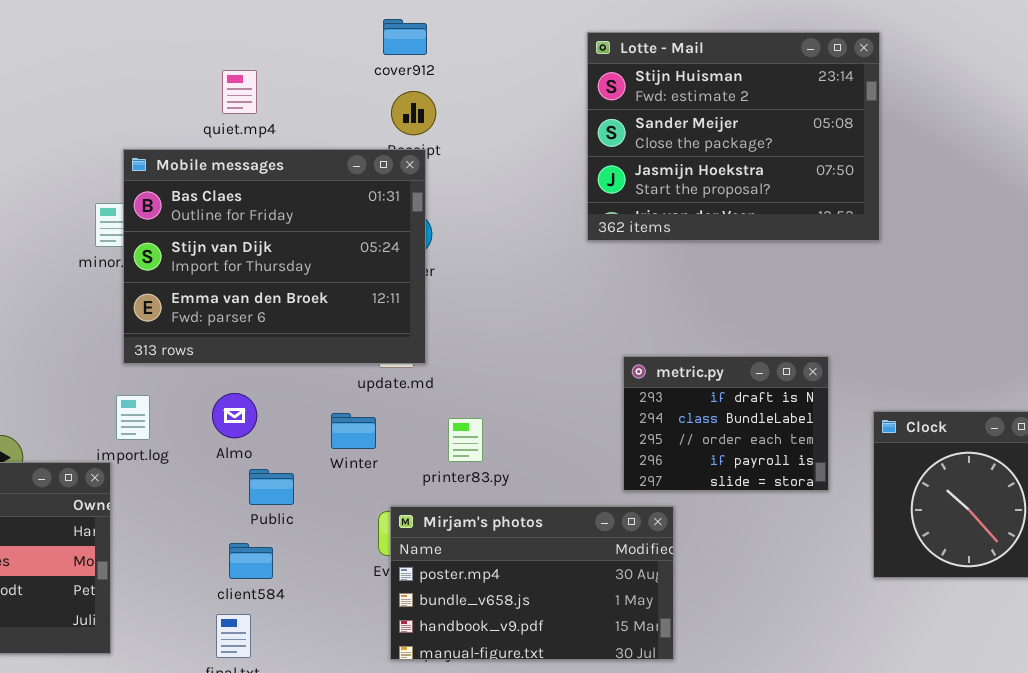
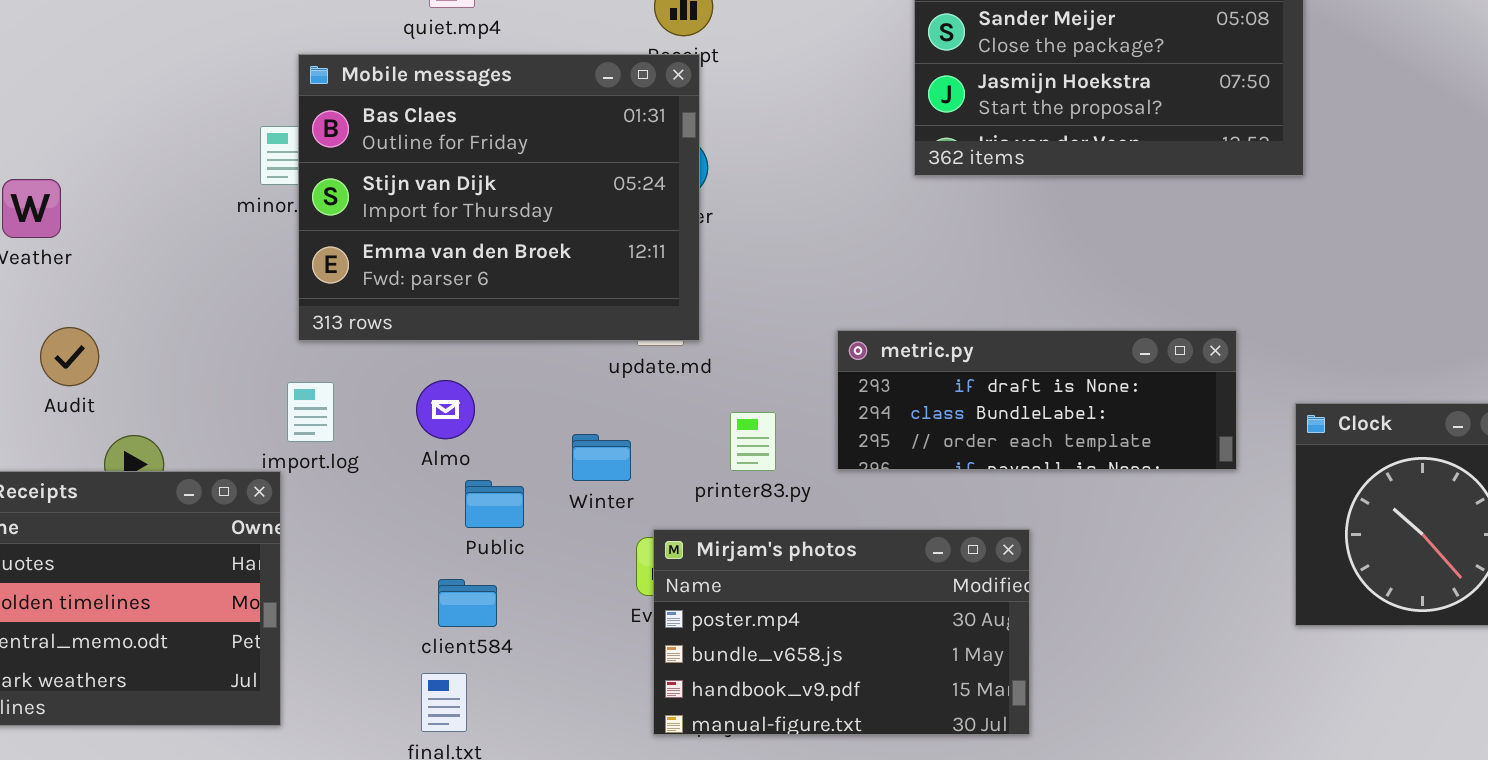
metric.py: [623,356,829,491] -> [837,330,1237,470], resized
Winter: [331,413,376,449] -> [572,434,631,481], moved

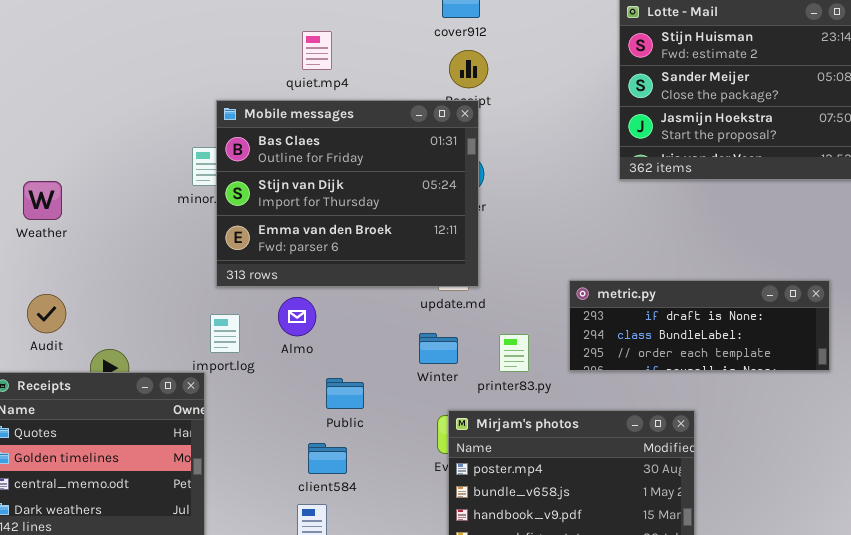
Audit: [40,327,99,386] -> [27,294,66,333], moved
Almo: [416,380,475,439] -> [278,297,316,336], moved
Winter: [572,434,631,481] -> [419,333,458,364], moved

